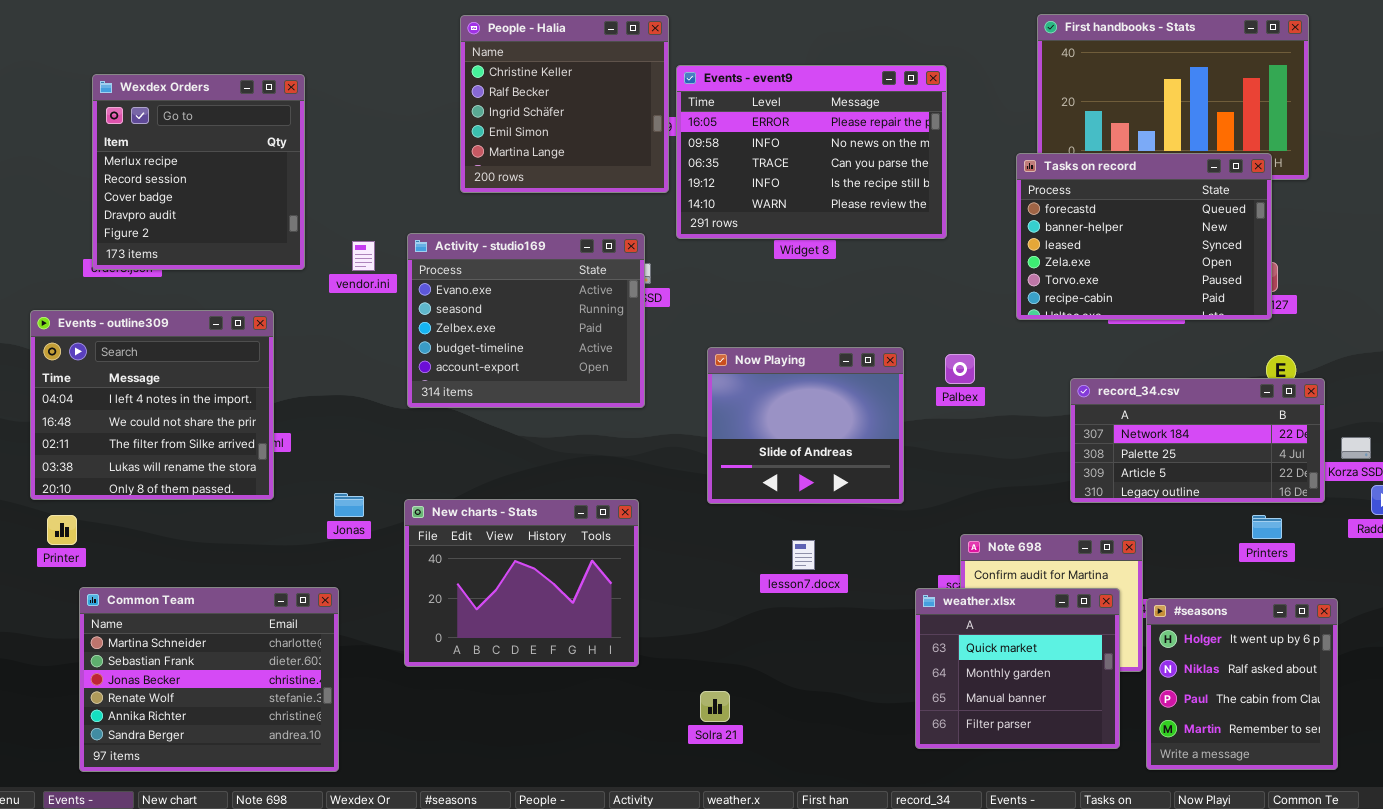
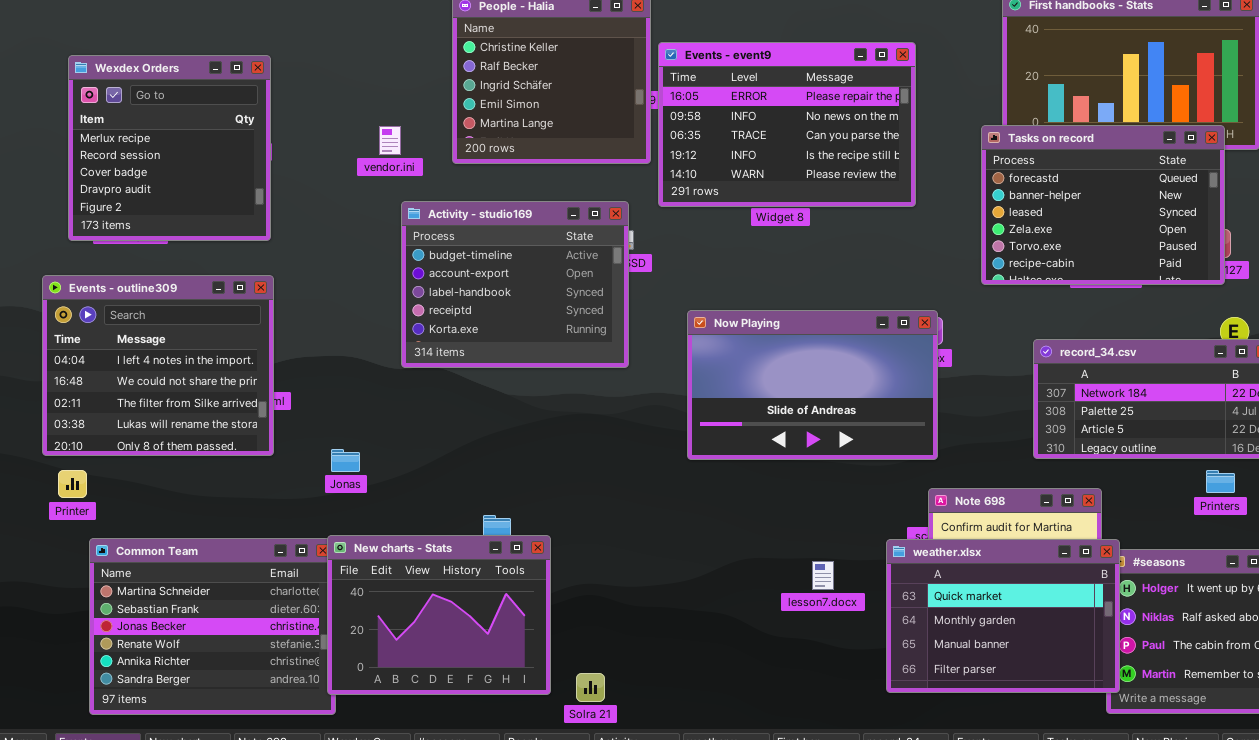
Wexdex Orders: [92,74,305,270] -> [68,55,271,241], moved
Activity - studio169: [407,233,645,408] -> [401,201,629,368], scrolled down 3 rows
vendor.ini: [352,241,375,271] -> [379,126,401,155], moved
Now Playing: [707,347,904,504] -> [687,310,938,460], resized
New charts - Stats: [404,499,639,667] -> [327,535,551,695], moved
lesson7.docx: [792,540,815,570] -> [812,561,834,590], moved
weather.xlsx: [915,588,1120,749] -> [886,539,1120,693], resized
Solra 21: [700,691,730,722] -> [576,673,605,702], moved

